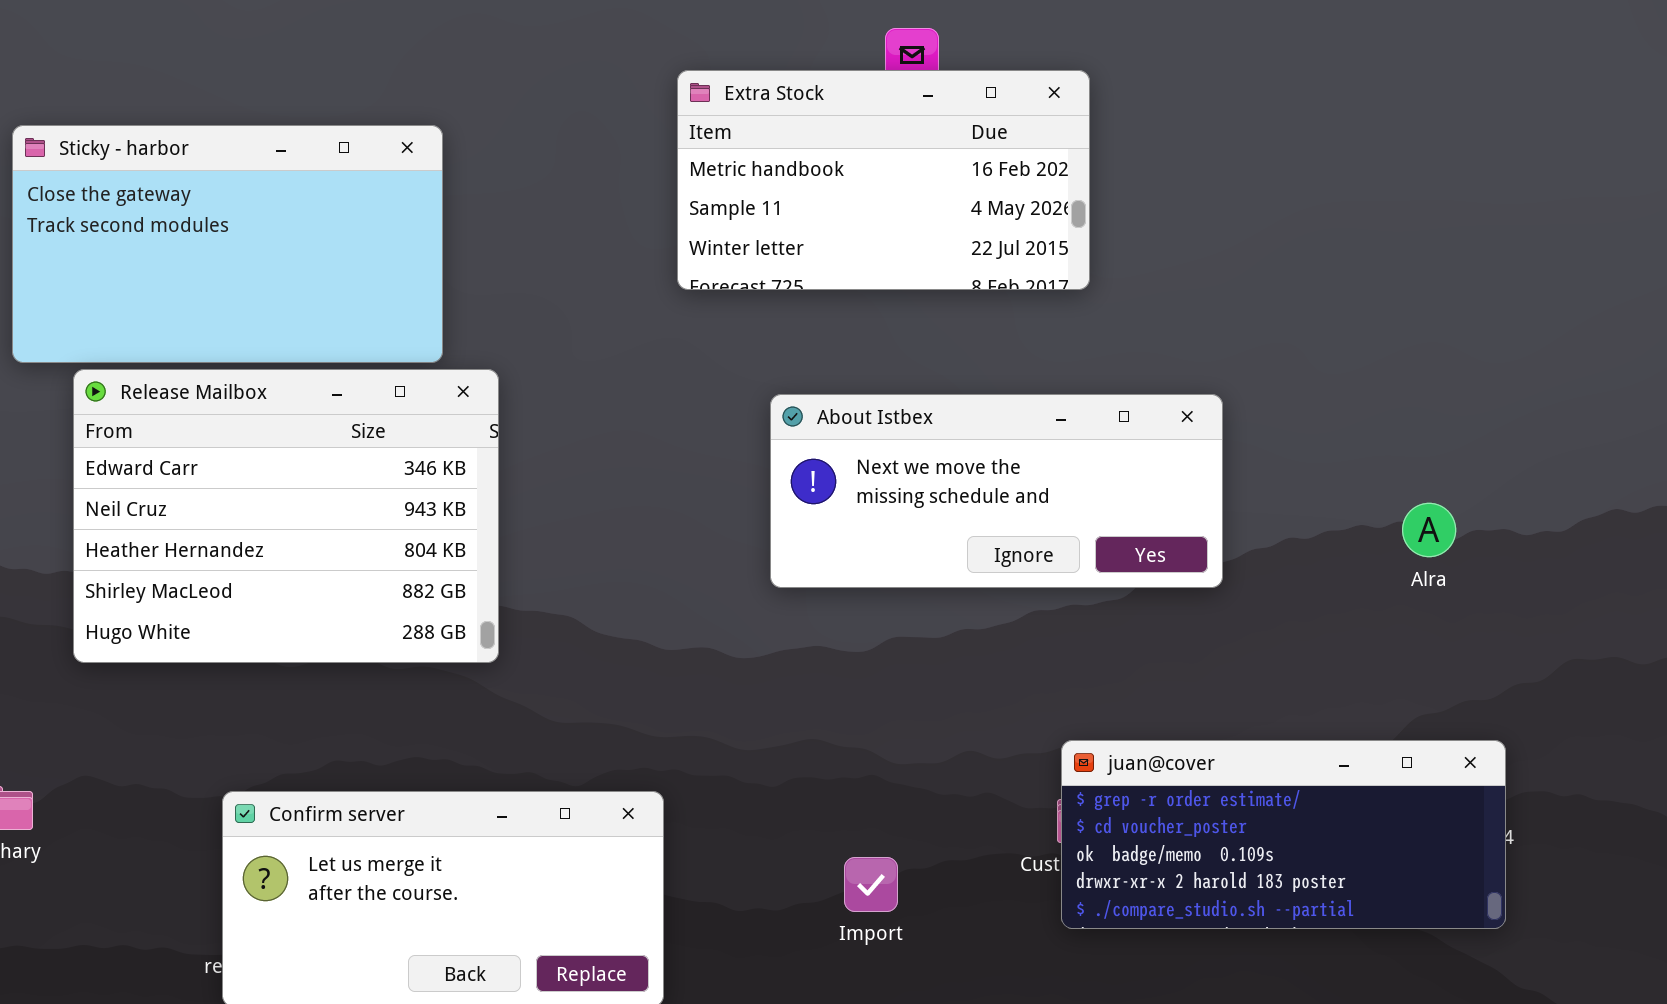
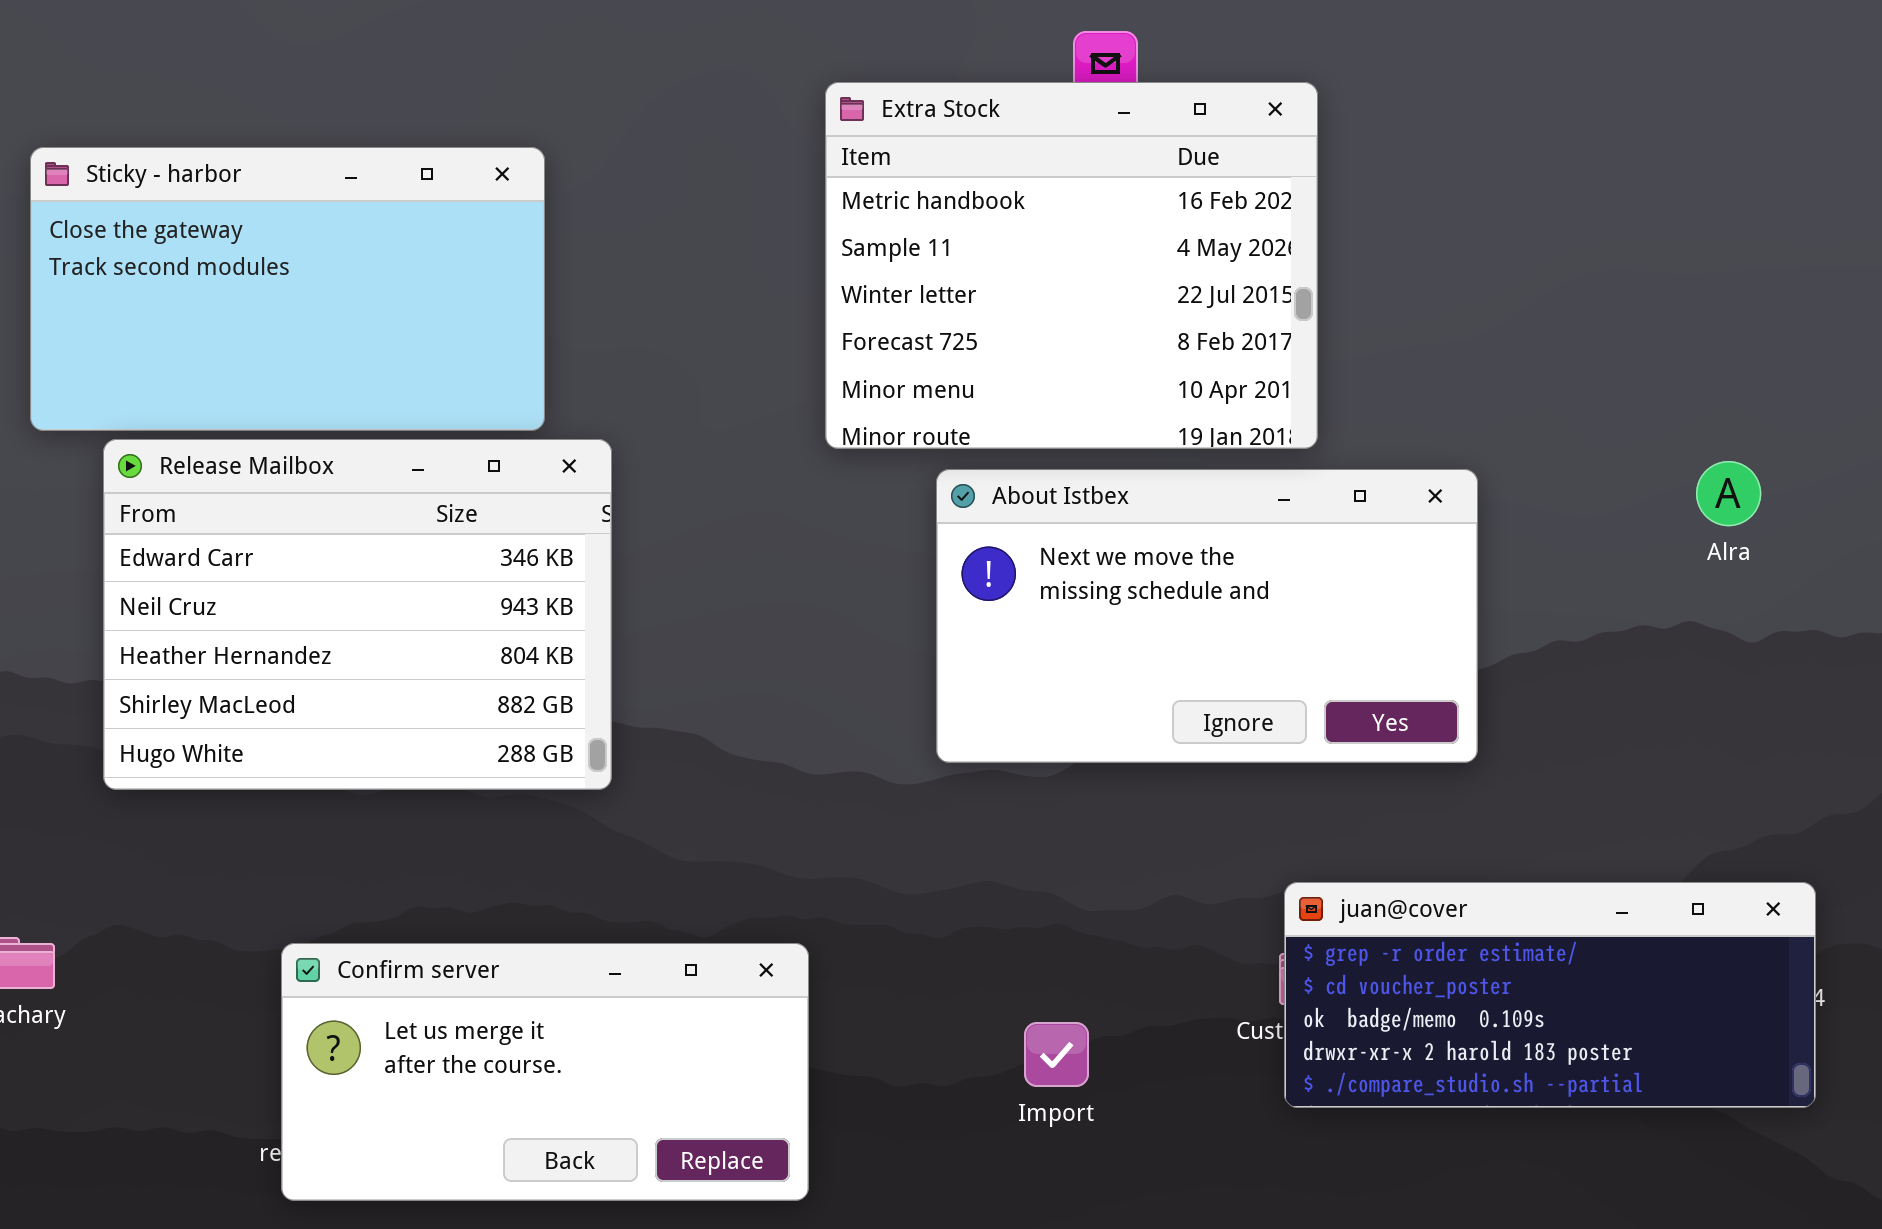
Extra Stock: [677,70,1090,290] -> [825,82,1318,449], resized
About Istbex: [770,394,1223,588] -> [936,469,1478,763], resized
Alra: [1402,503,1456,557] -> [1696,461,1761,526], moved

